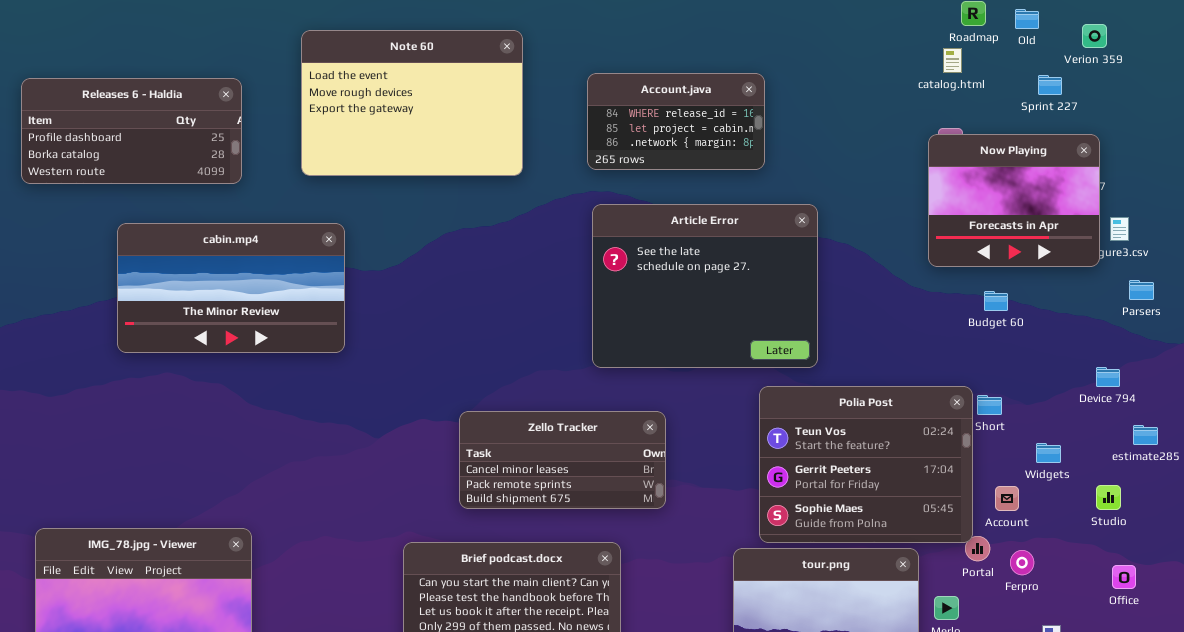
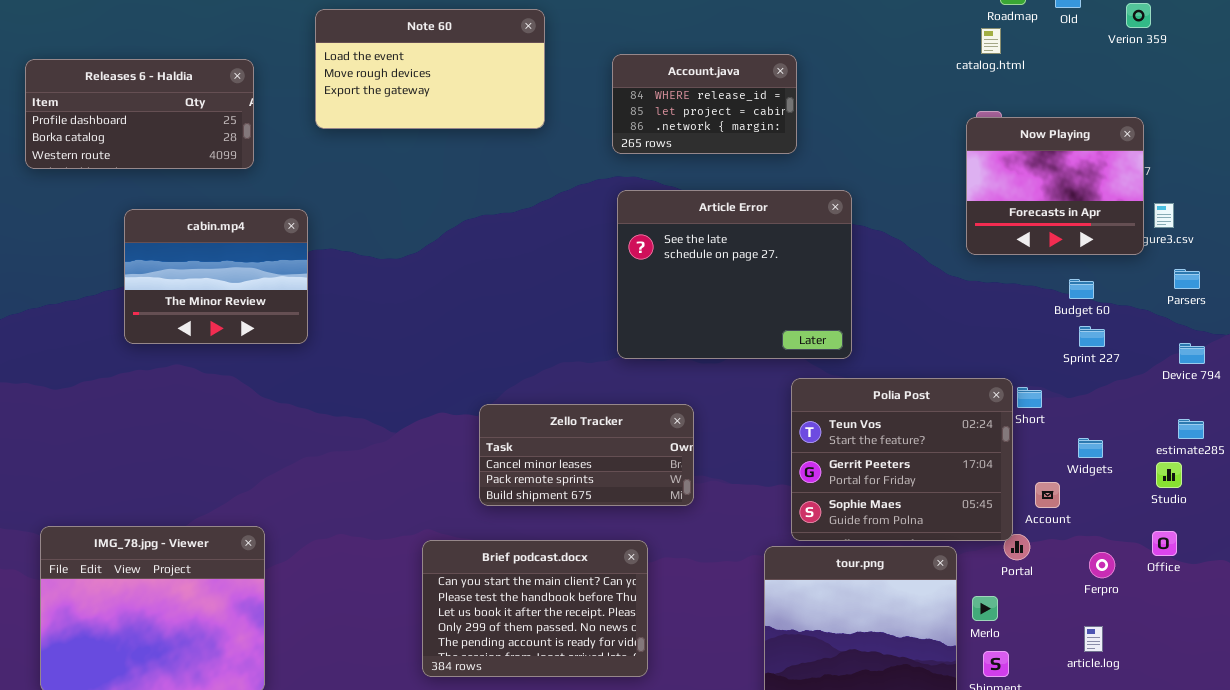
Note 60: [301,30,523,176] -> [315,9,545,129], resized
Sprint 227: [1038,75,1062,95] -> [1079,326,1105,347], moved
cabin.mp4: [117,223,345,353] -> [124,209,308,344], resized
Budget 60: [984,291,1008,311] -> [1069,279,1094,299], moved
Device 794: [1096,367,1120,387] -> [1179,343,1205,364], moved
Studio: [1096,485,1121,510] -> [1156,462,1182,488], moved
Ferpro: [1010,550,1034,575] -> [1089,552,1115,578], moved
Office: [1112,565,1136,589] -> [1152,531,1177,556], moved

